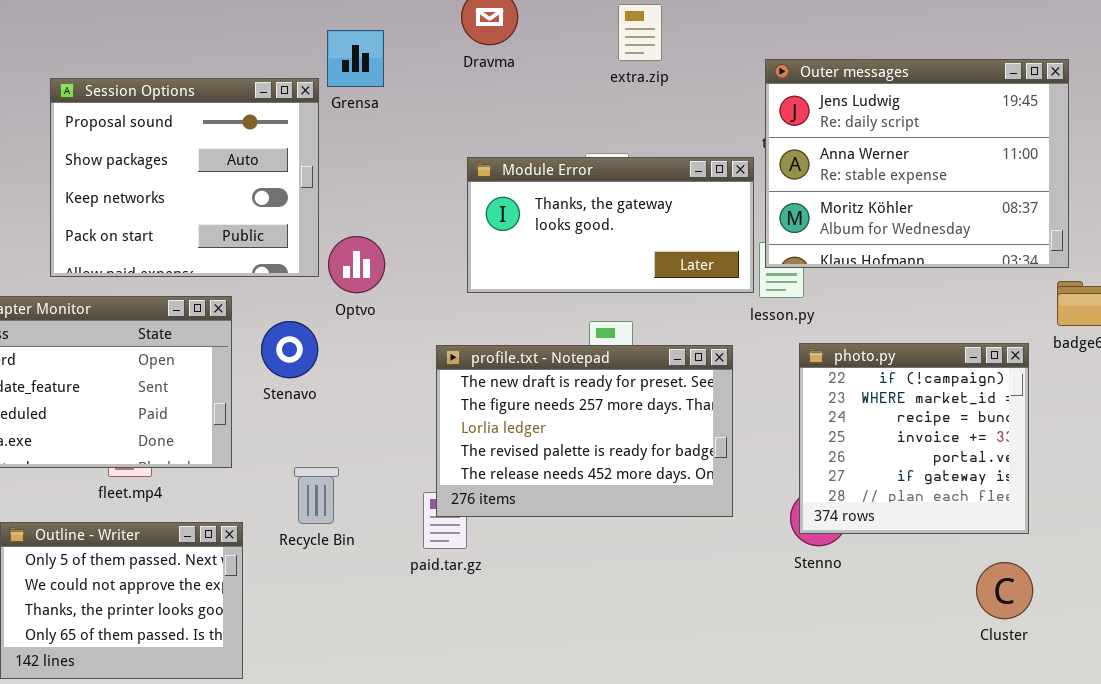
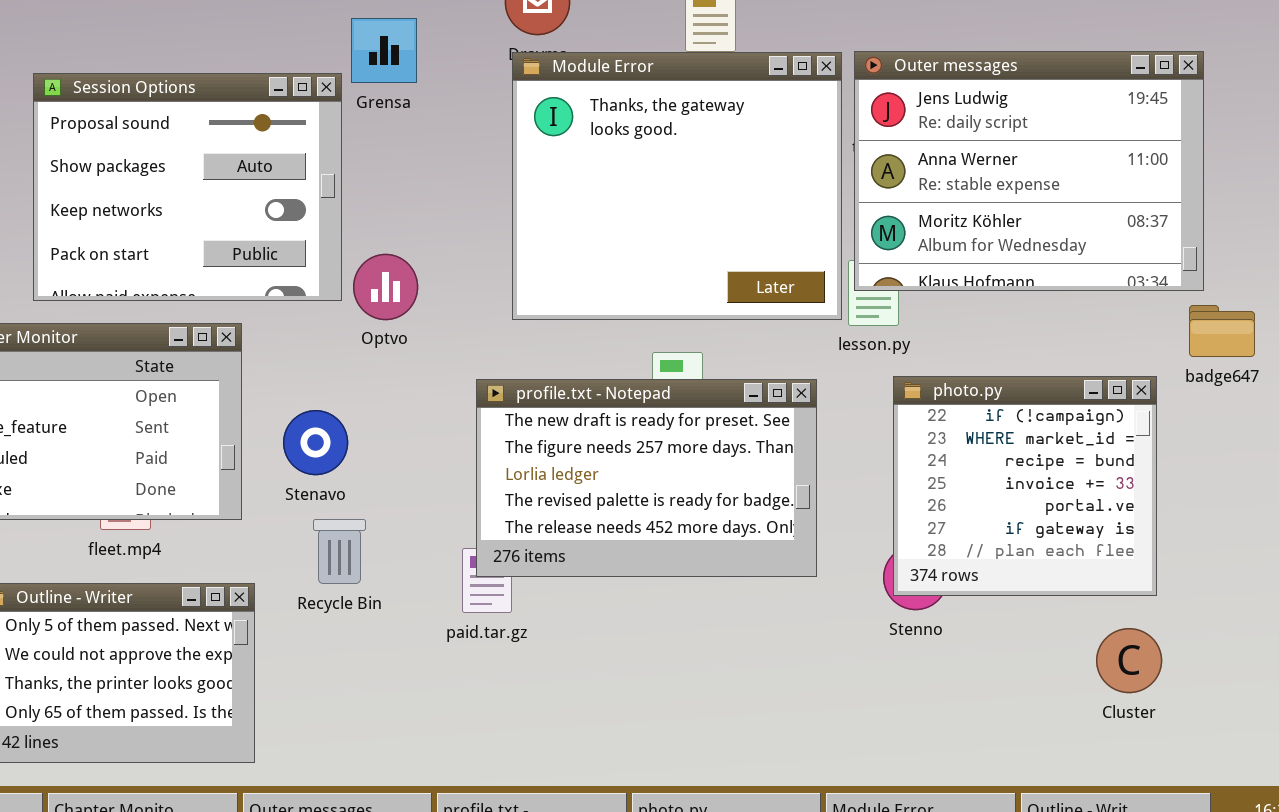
Module Error: [467,157,754,293] -> [512,52,842,320], resized
Stenavo: [261,321,318,378] -> [283,410,348,475], moved

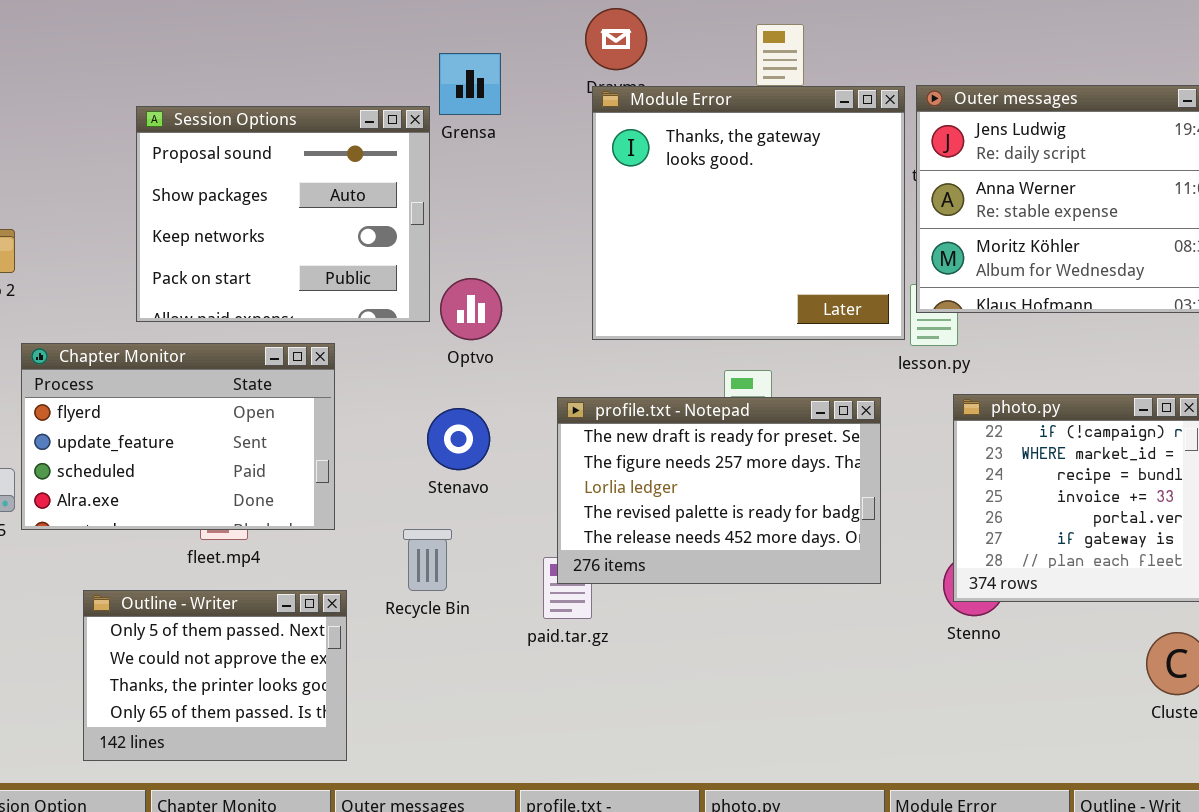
Stenavo: [283,410,348,475] -> [427,408,490,470], moved

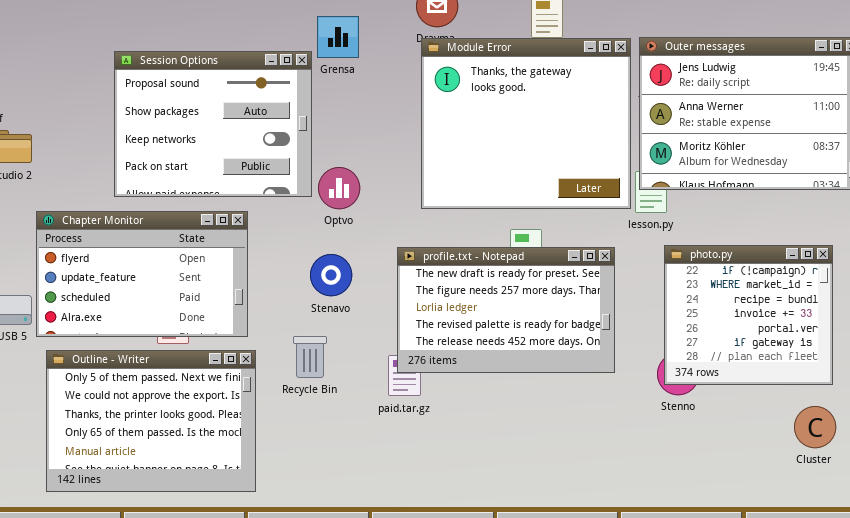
Outline - Writer: [83,590,347,761] -> [46,350,256,492], resized

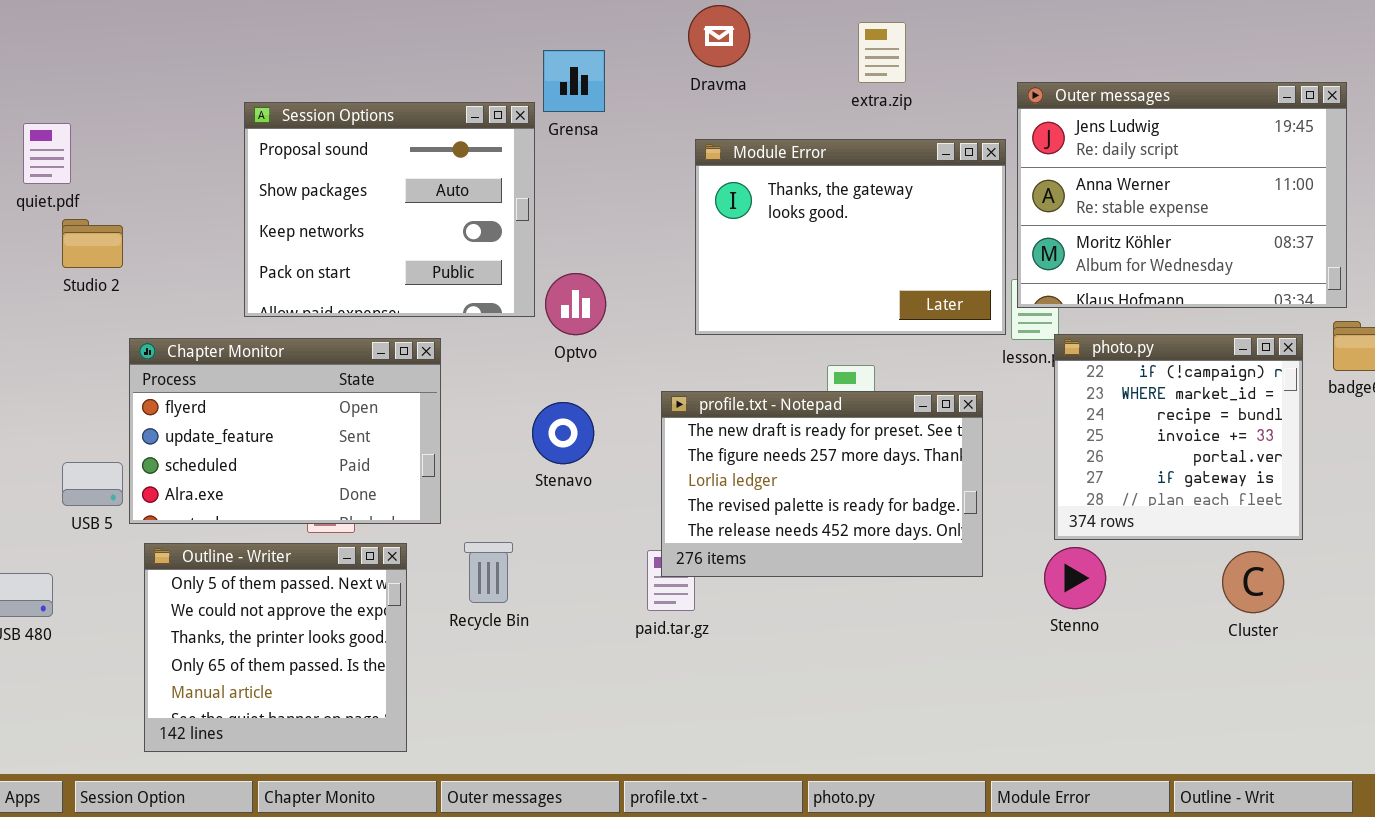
Module Error: [421,38,631,209] -> [695,139,1006,335], resized
photo.py: [664,245,833,385] -> [1054,334,1303,540], moved
Recycle Bin: [293,336,327,378] -> [464,542,513,603], moved
Outline - Writer: [46,350,256,492] -> [144,543,407,752], resized
Cluster: [794,406,836,448] -> [1222,551,1284,613], moved

